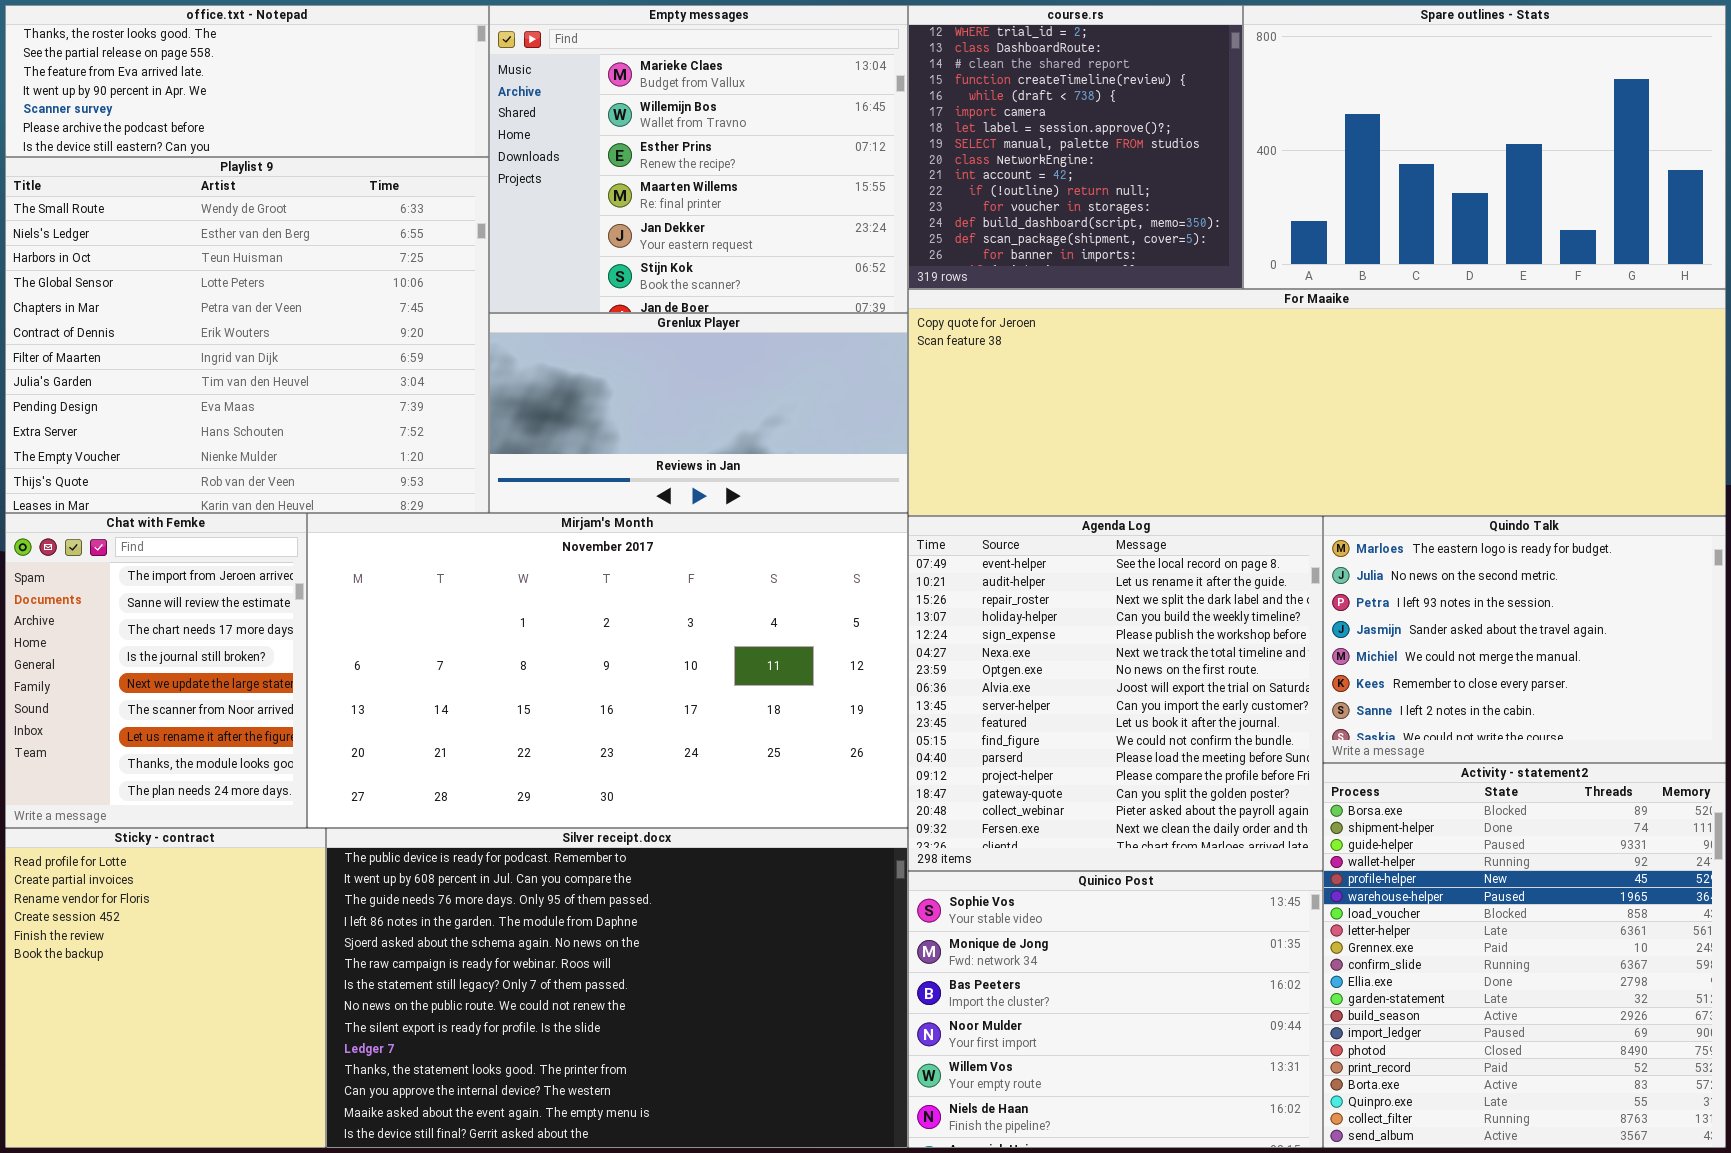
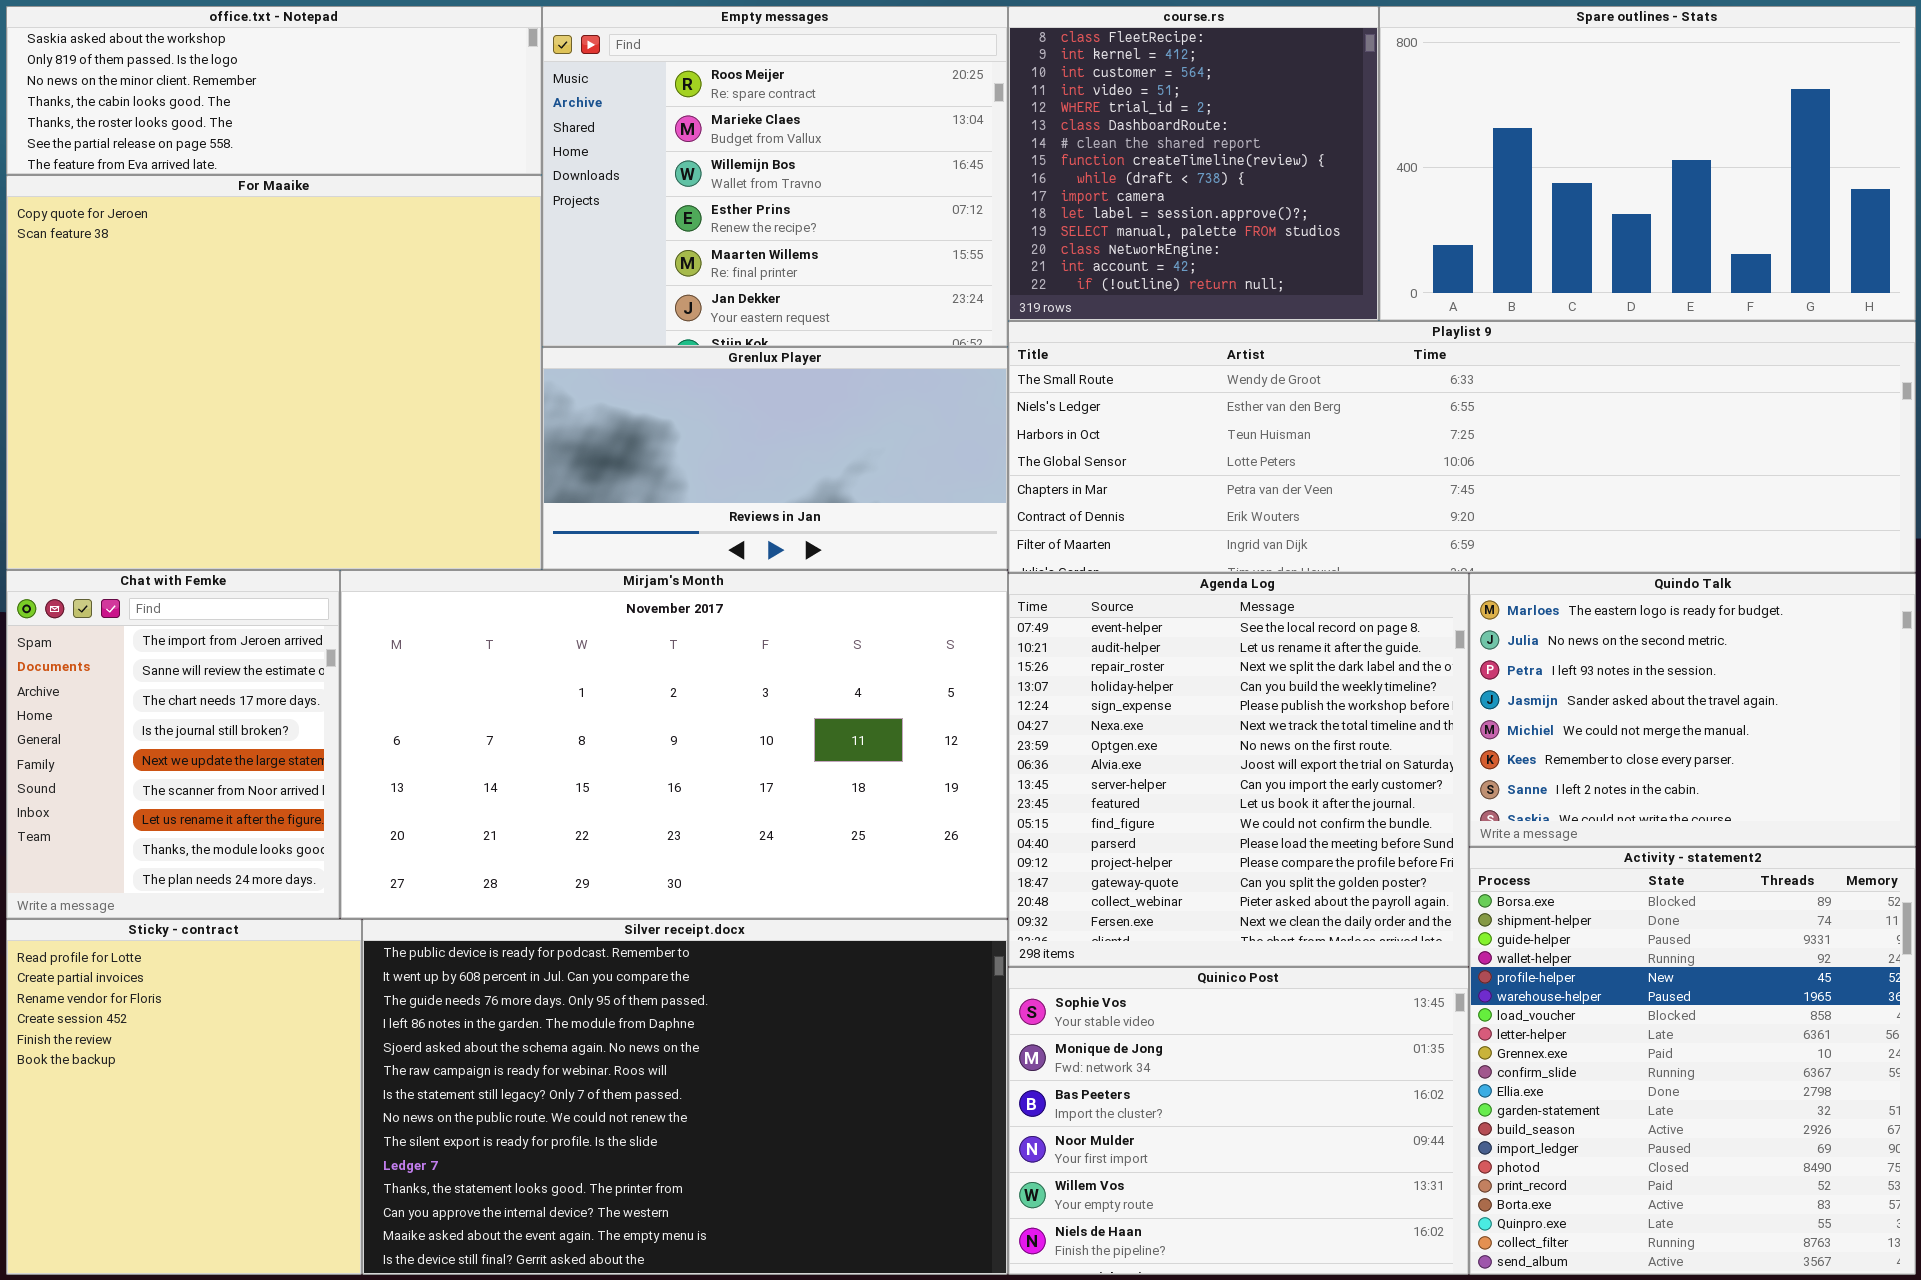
office.txt - Notepad: [5,5,489,157] -> [6,6,542,175], scrolled up 4 rows
Empty messages: [489,5,908,313] -> [542,6,1008,347], scrolled up 1 row
course.rs: [908,5,1243,289] -> [1008,6,1379,321], scrolled up 4 rows
Playlist 9: [5,157,489,513] -> [1008,321,1916,573], moved, resized
For Maaike: [908,289,1726,516] -> [6,175,542,570], moved, resized

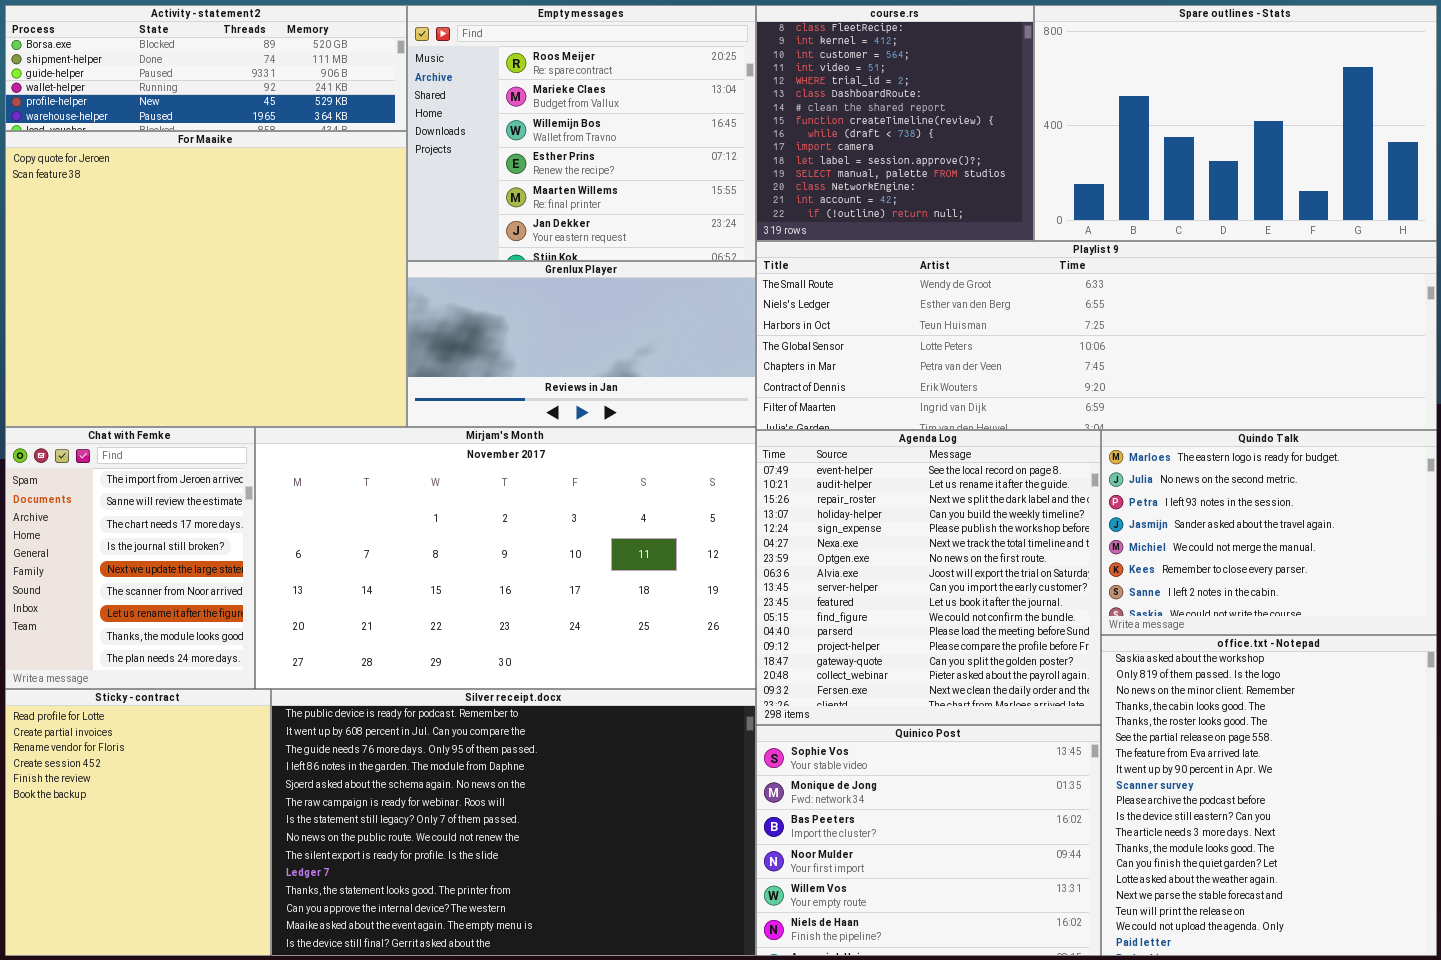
office.txt - Notepad: [6,6,542,175] -> [1101,635,1437,956], moved, resized
Activity - statement2: [1469,847,1916,1275] -> [5,5,407,131], moved, resized

